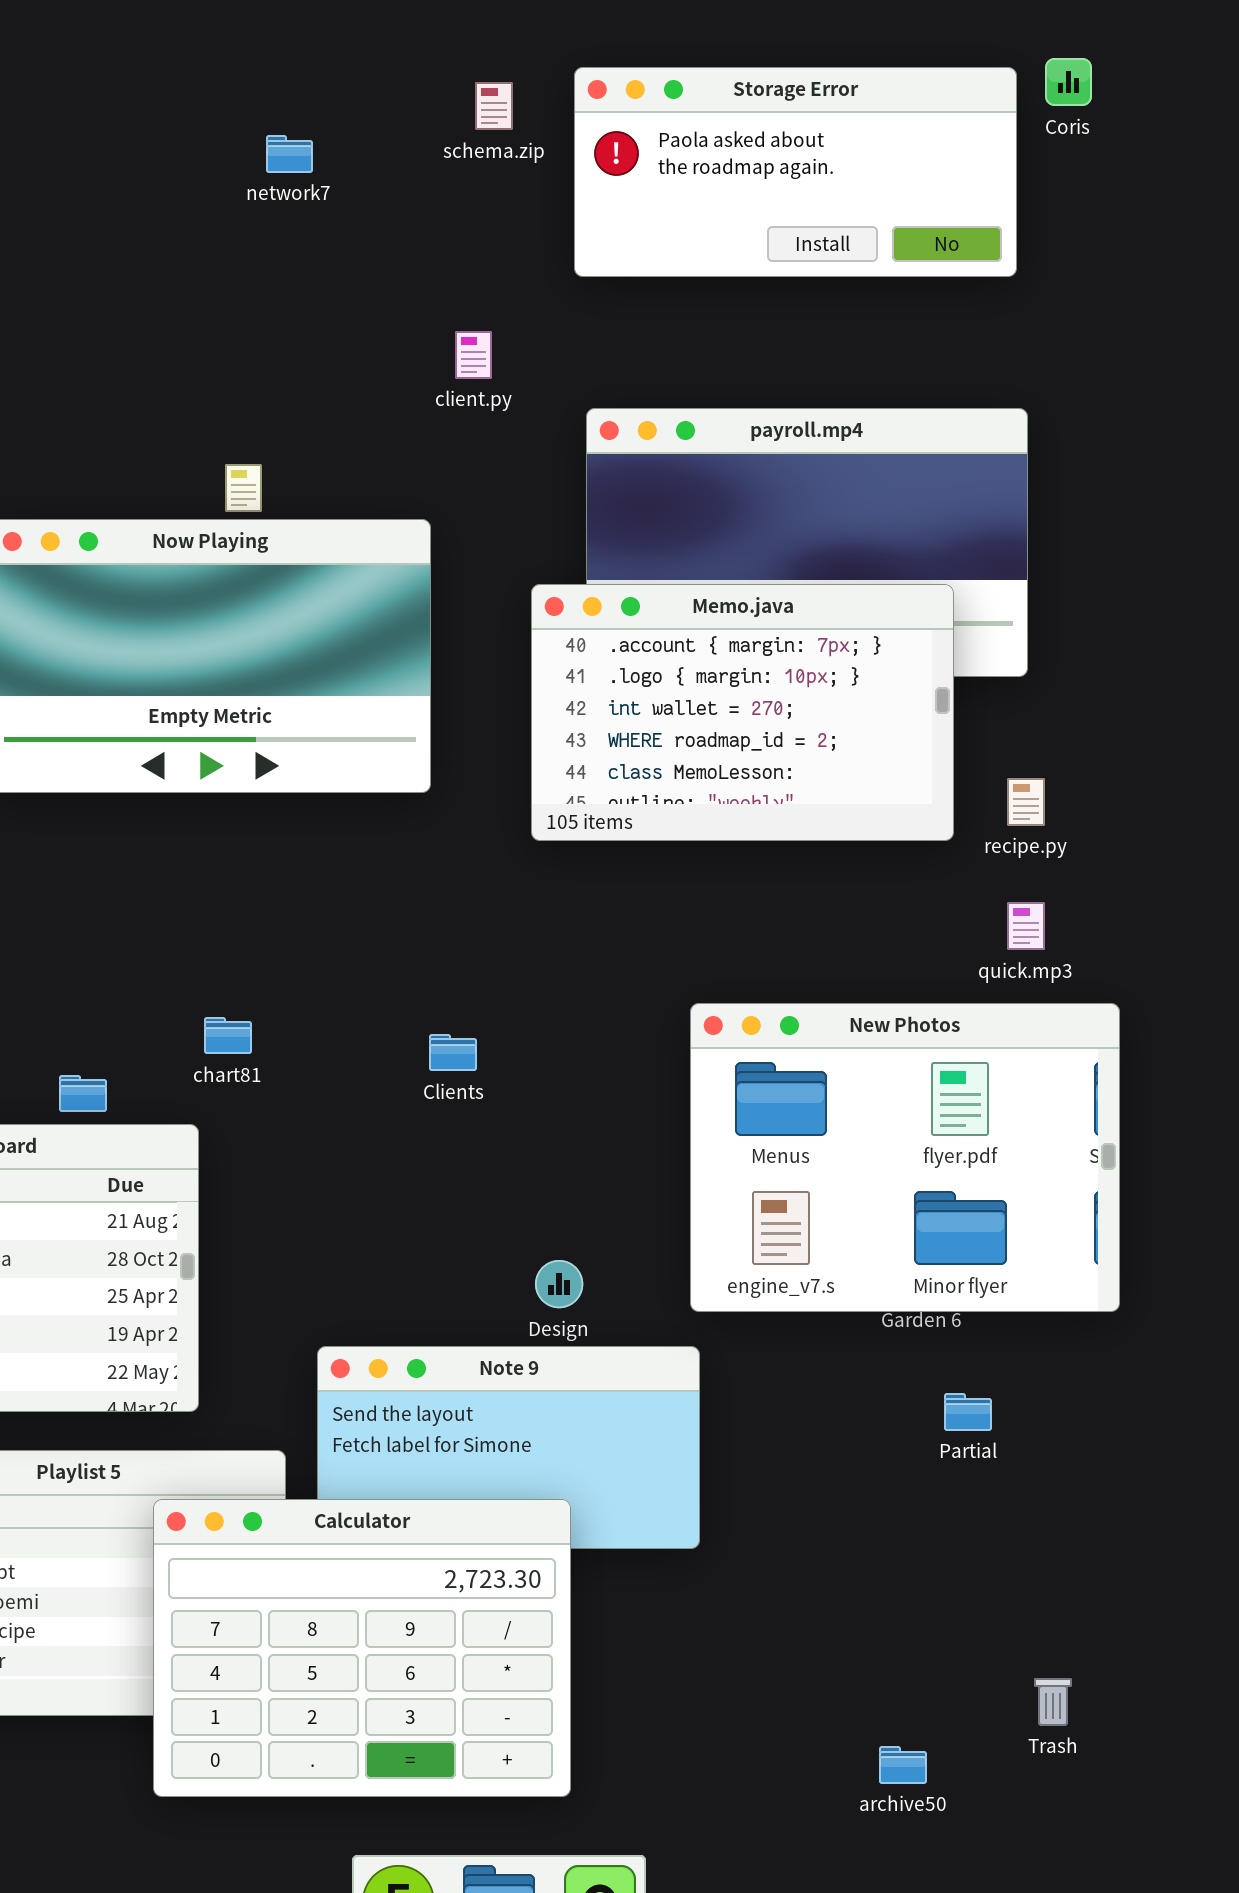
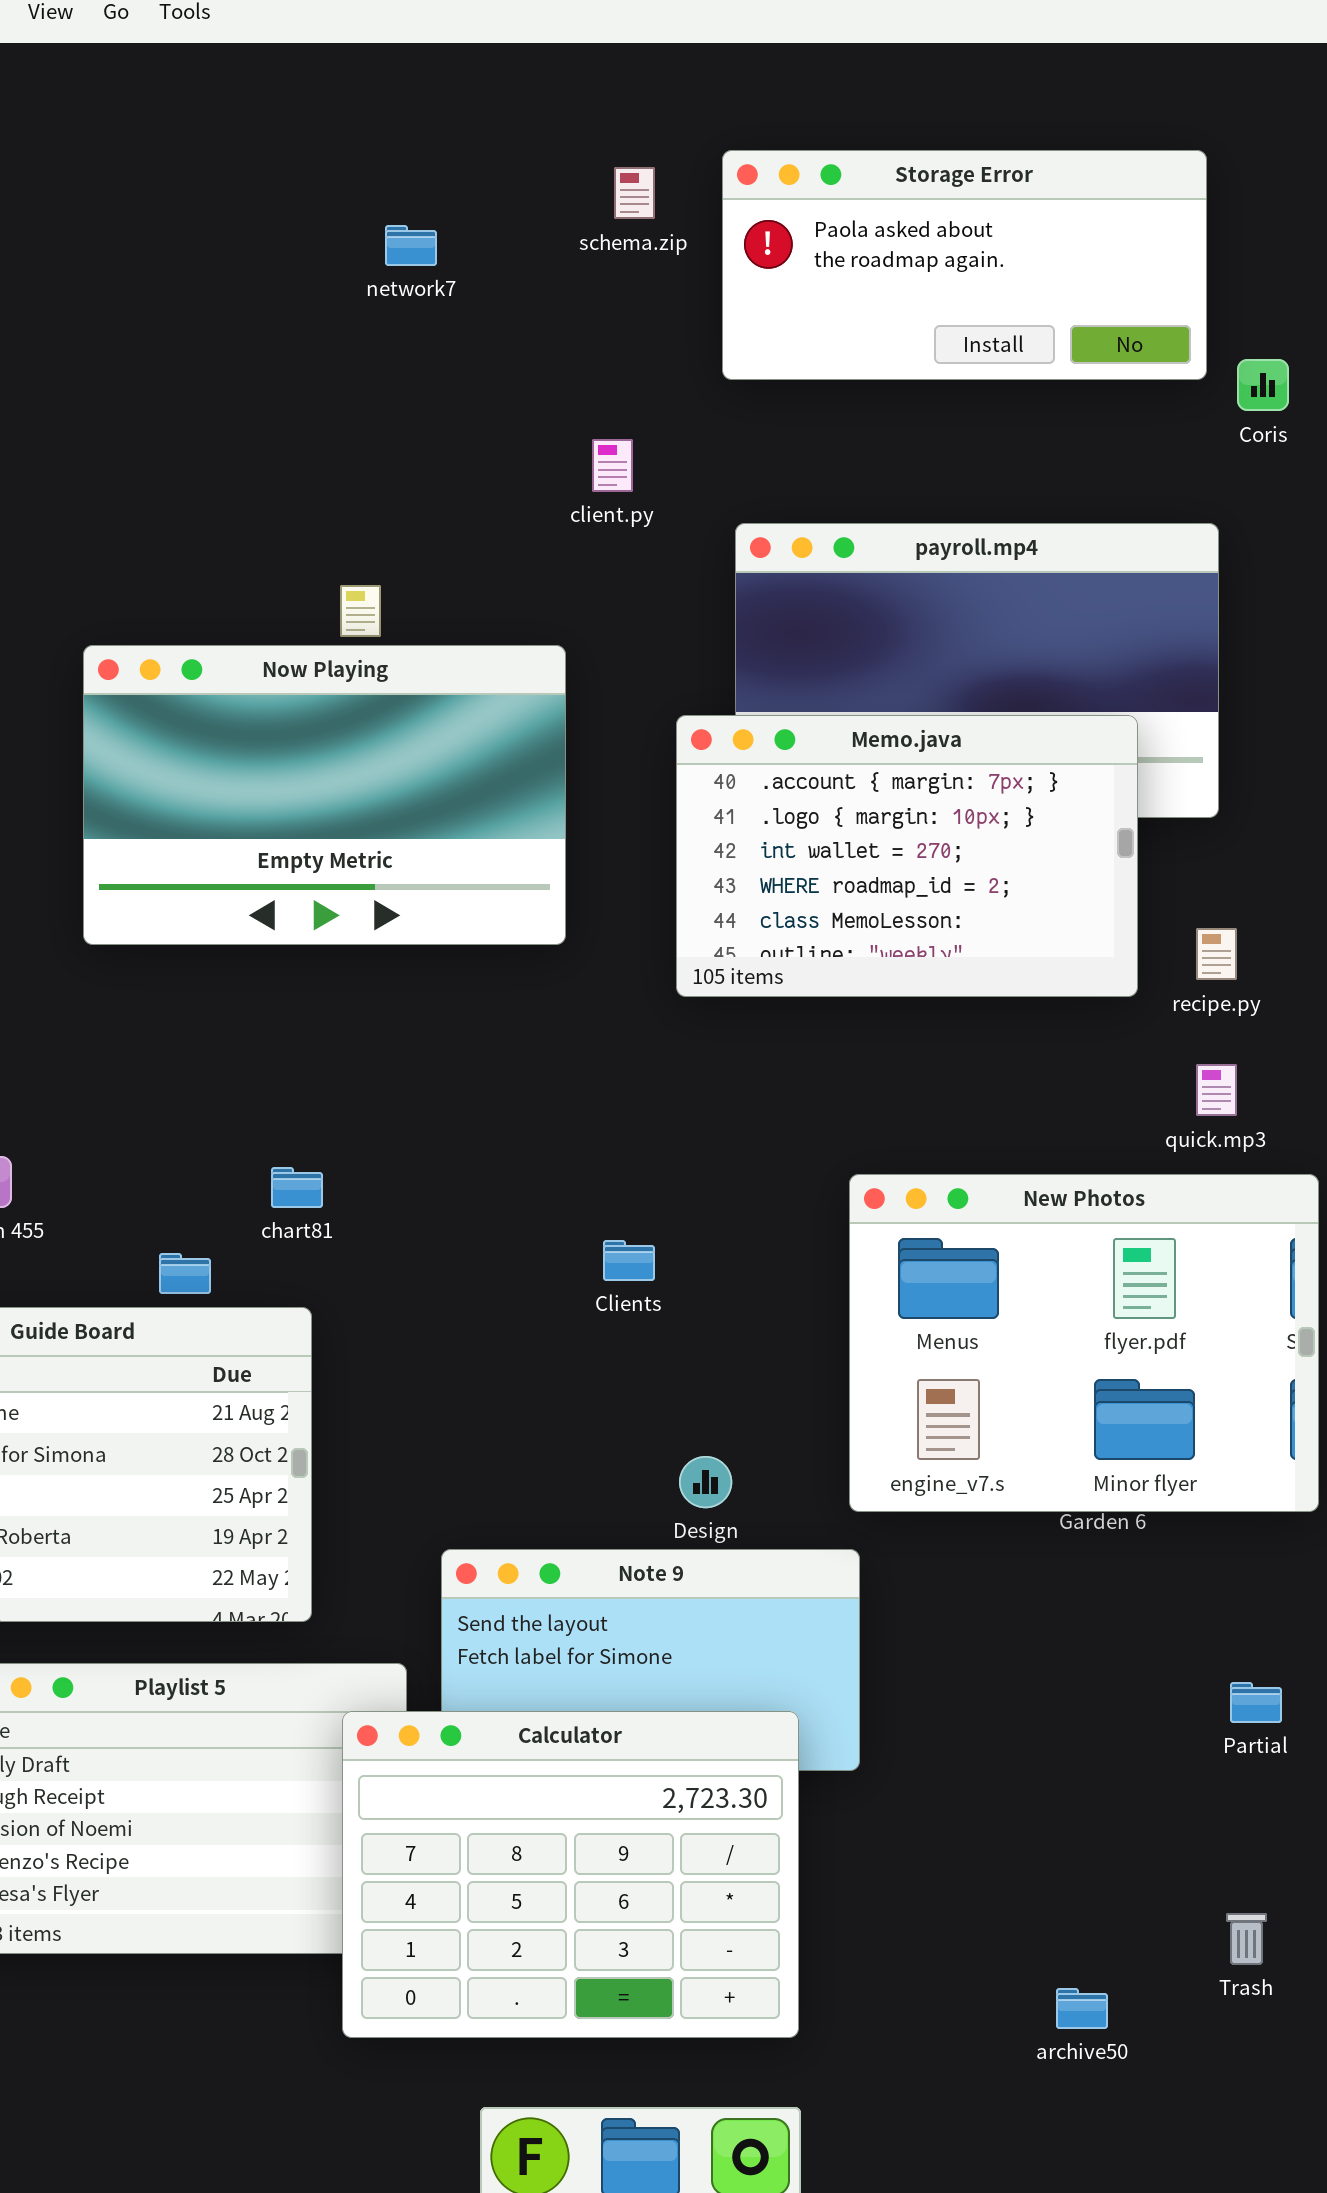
Coris: [1045,58,1092,106] -> [1237,359,1289,411], moved
chart81: [204,1017,252,1054] -> [271,1167,323,1208], moved
Clients: [429,1034,477,1071] -> [603,1240,655,1281], moved
Partial: [944,1393,992,1431] -> [1230,1682,1282,1723], moved
Calculator: [153,1499,571,1797] -> [342,1711,799,2038], moved

